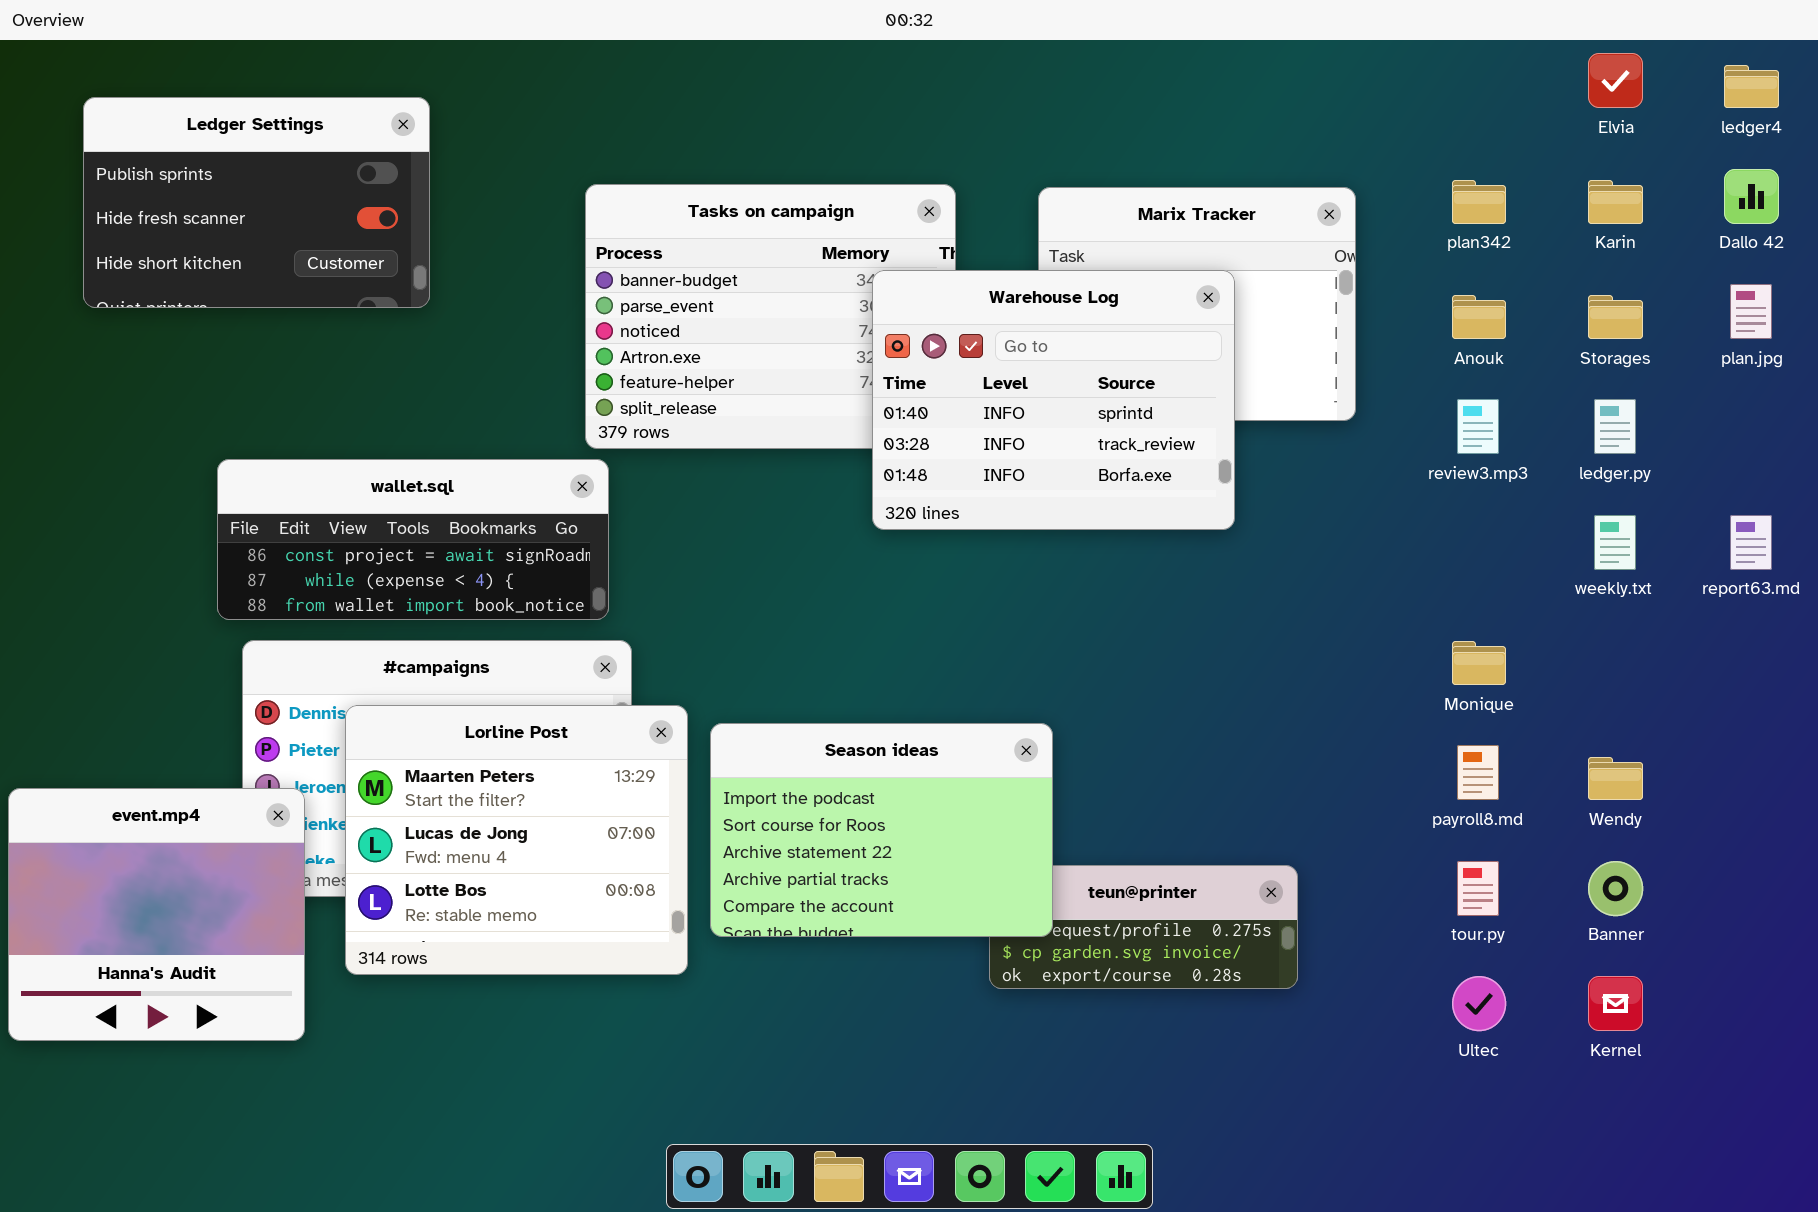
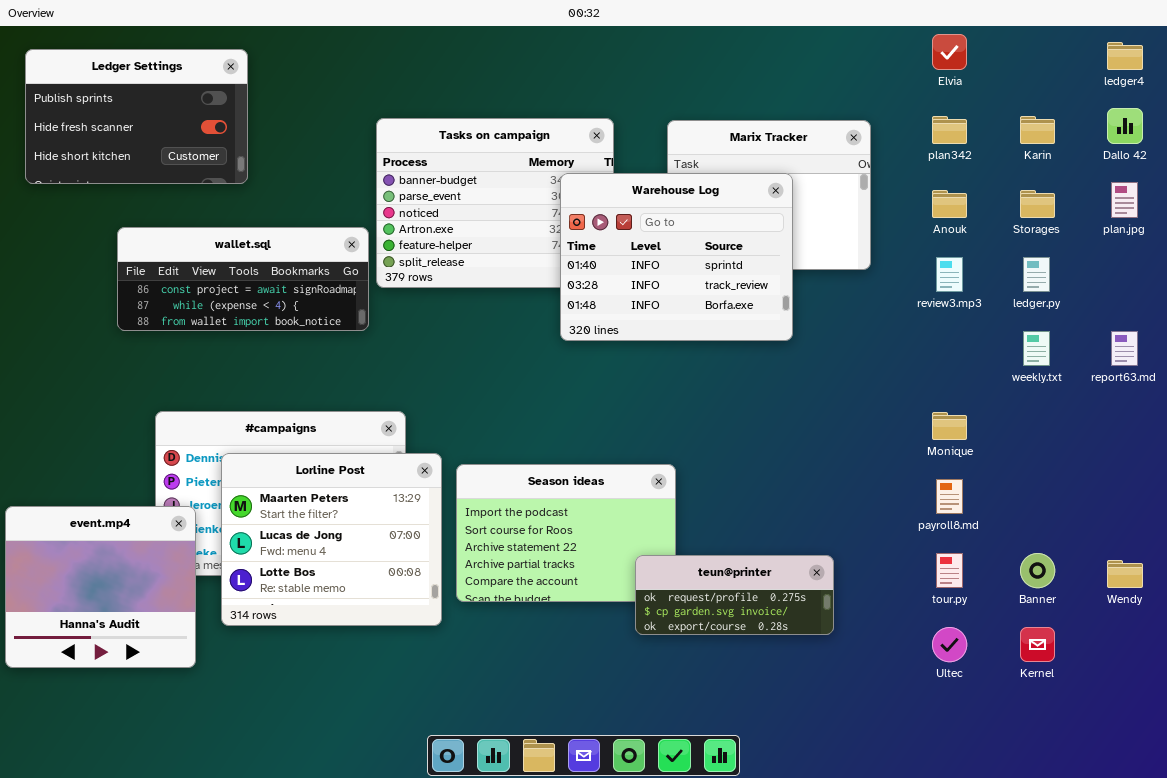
Elvia: [1588,53,1643,108] -> [932,34,967,70], moved
Ledger Settings: [83,97,430,308] -> [25,49,248,184], moved
wallet.sql: [217,459,609,620] -> [117,227,369,331], moved
Wendy: [1588,757,1643,800] -> [1107,560,1143,588], moved
teun@printer: [989,865,1298,989] -> [635,555,834,635], raised

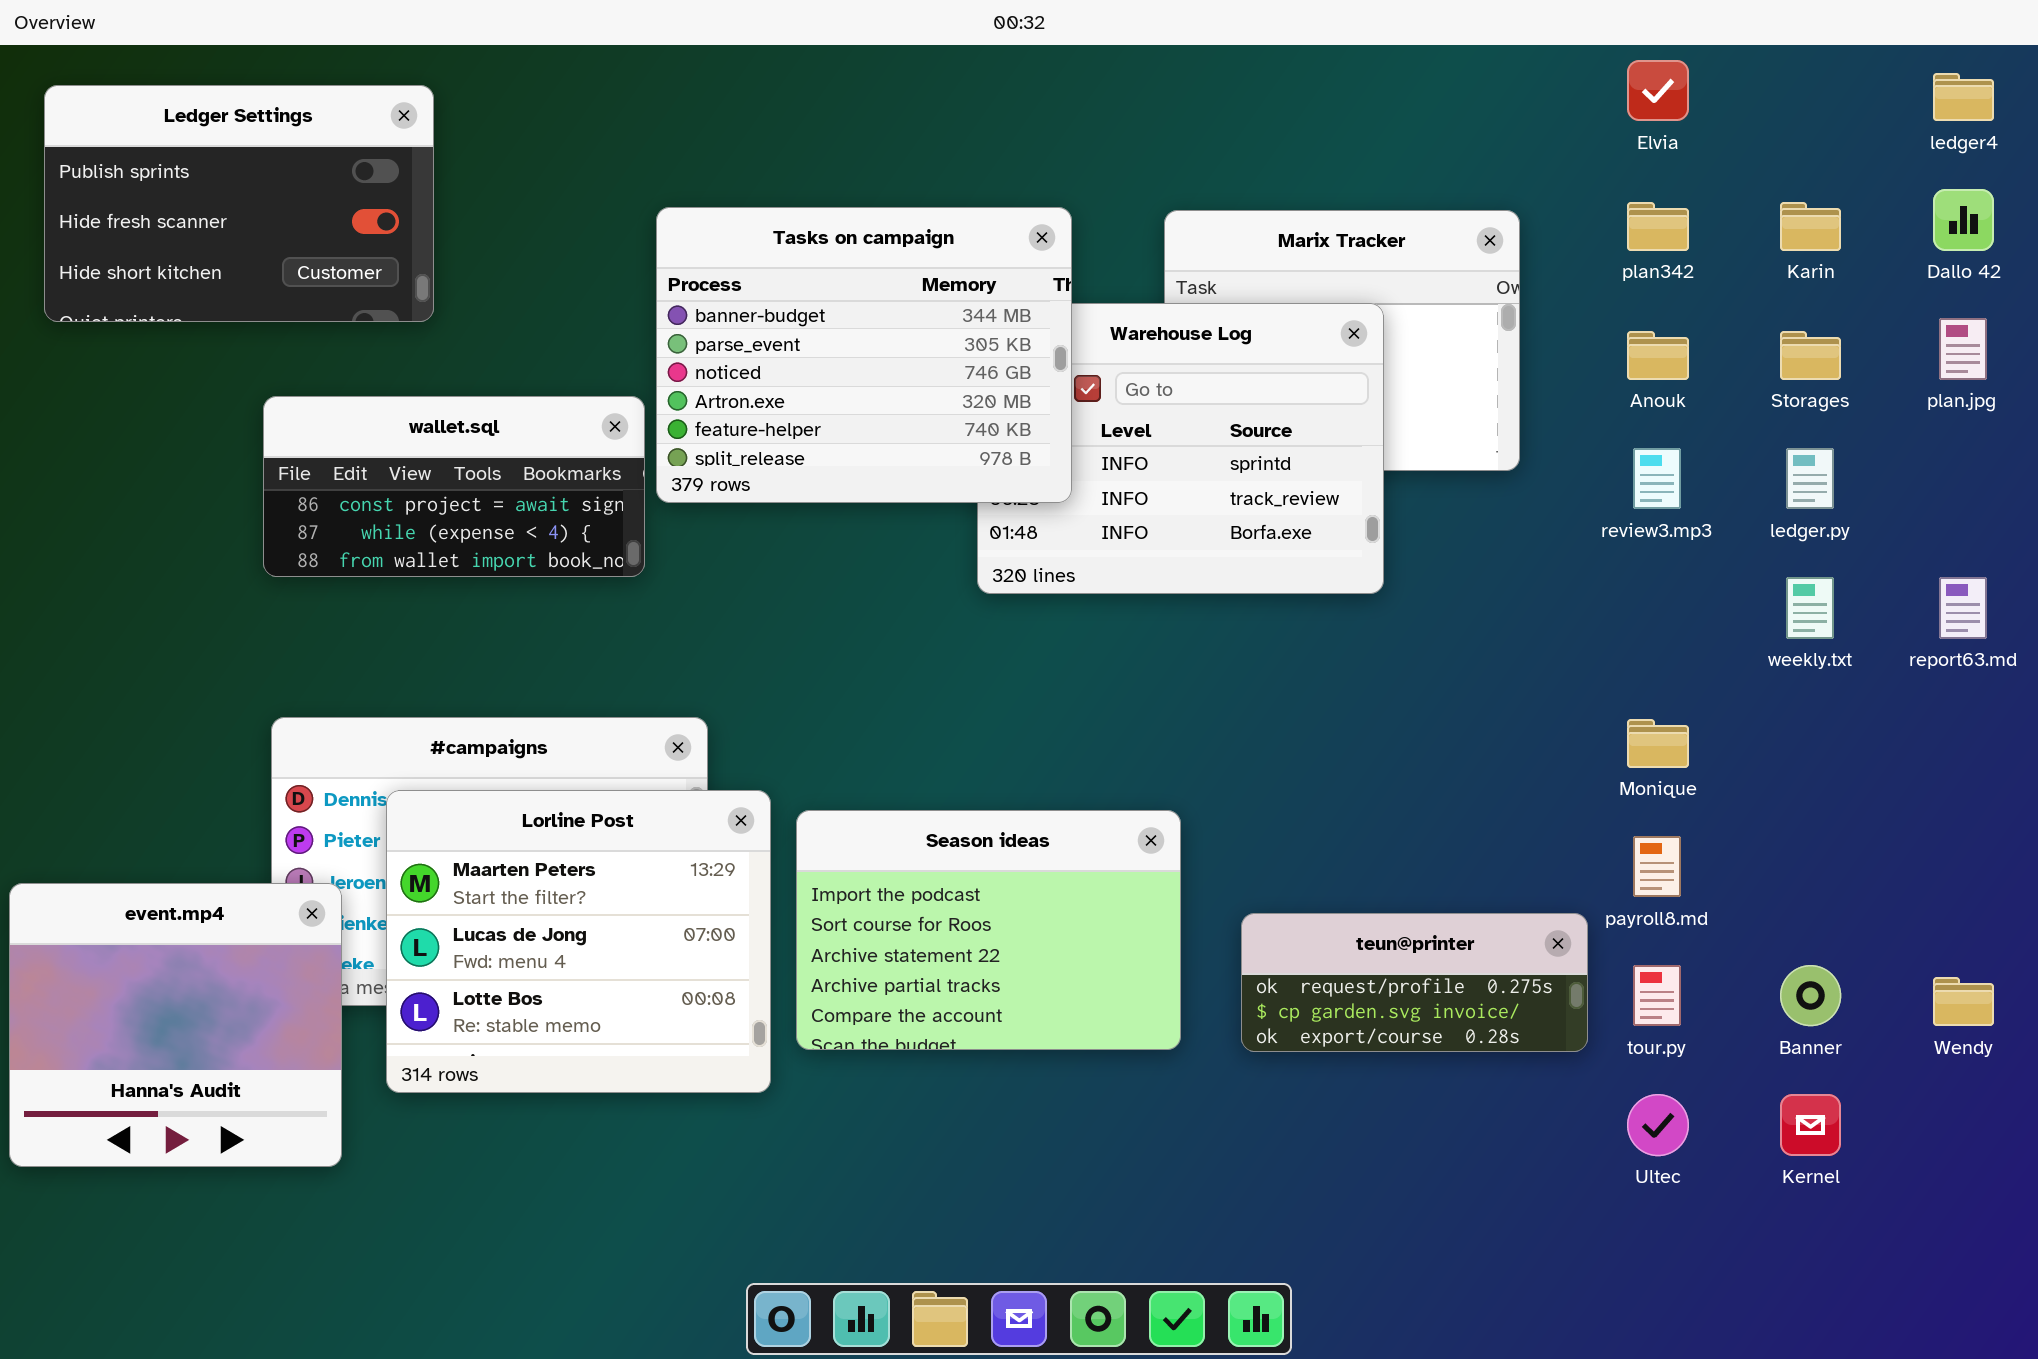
Tasks on campaign: [376,118,614,288] -> [656,207,1072,503], raised
wallet.sql: [117,227,369,331] -> [263,396,645,577], resized
teun@printer: [635,555,834,635] -> [1241,913,1588,1052], moved

